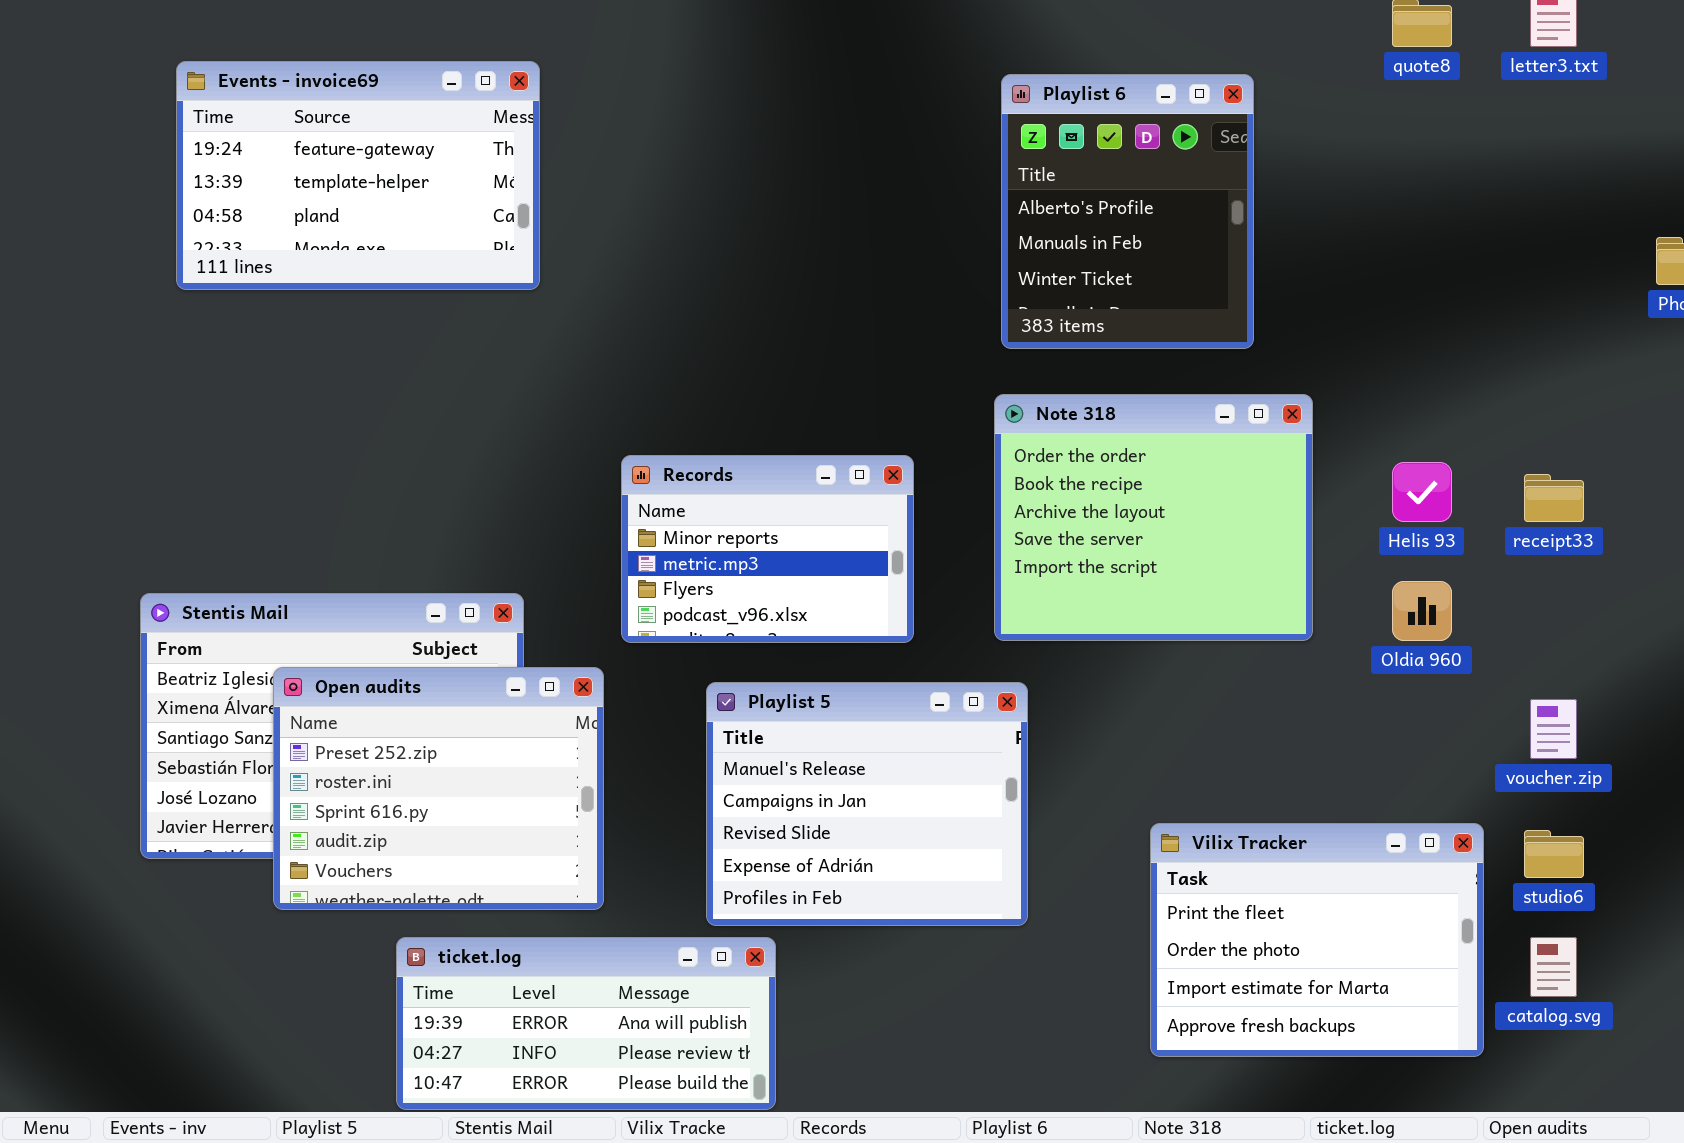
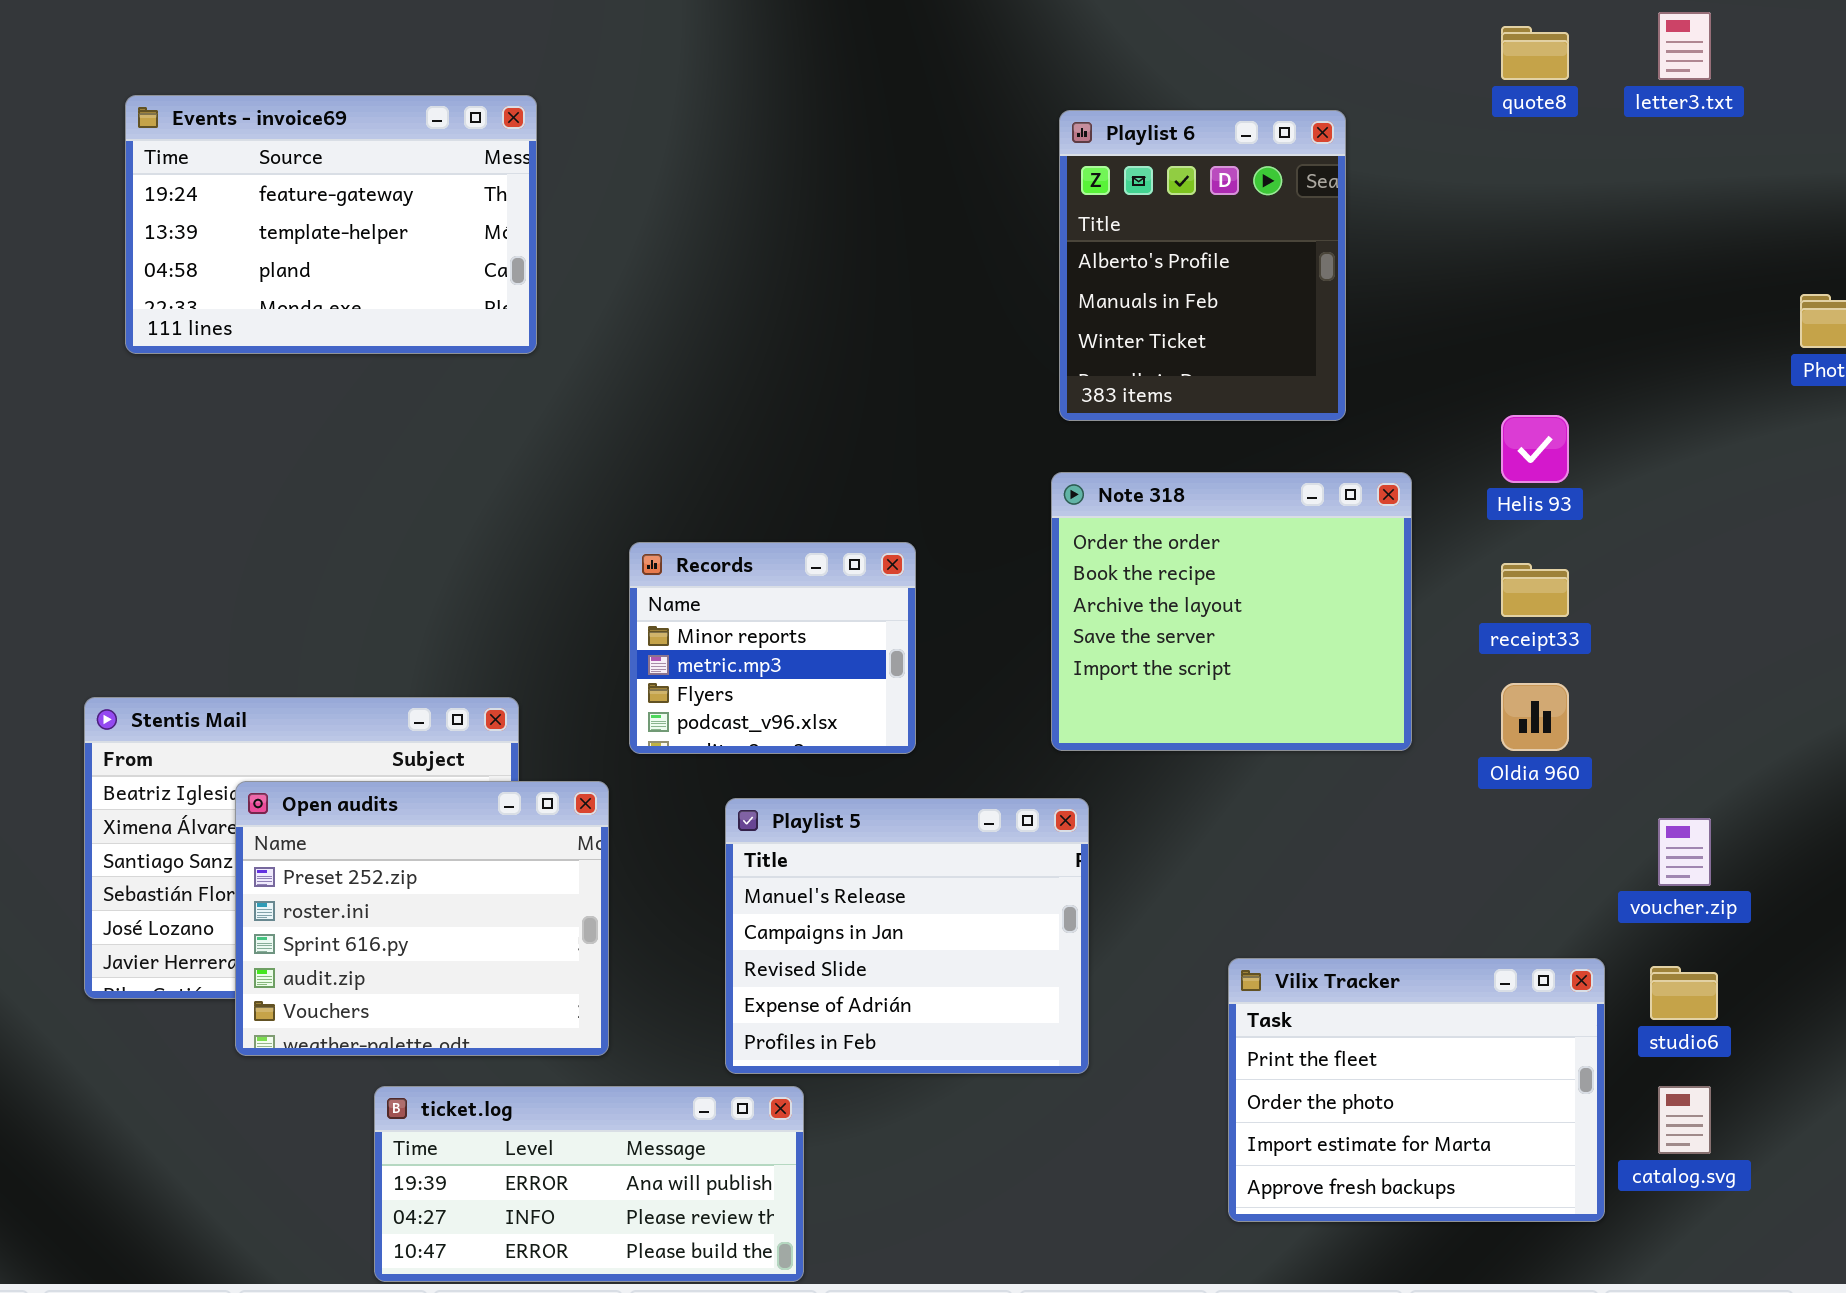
Records: [621,455,914,643] -> [629,542,916,754], resized
Helis 93: [1392,462,1452,522] -> [1501,415,1569,483], moved
receipt33: [1524,474,1584,522] -> [1501,563,1569,617], moved

